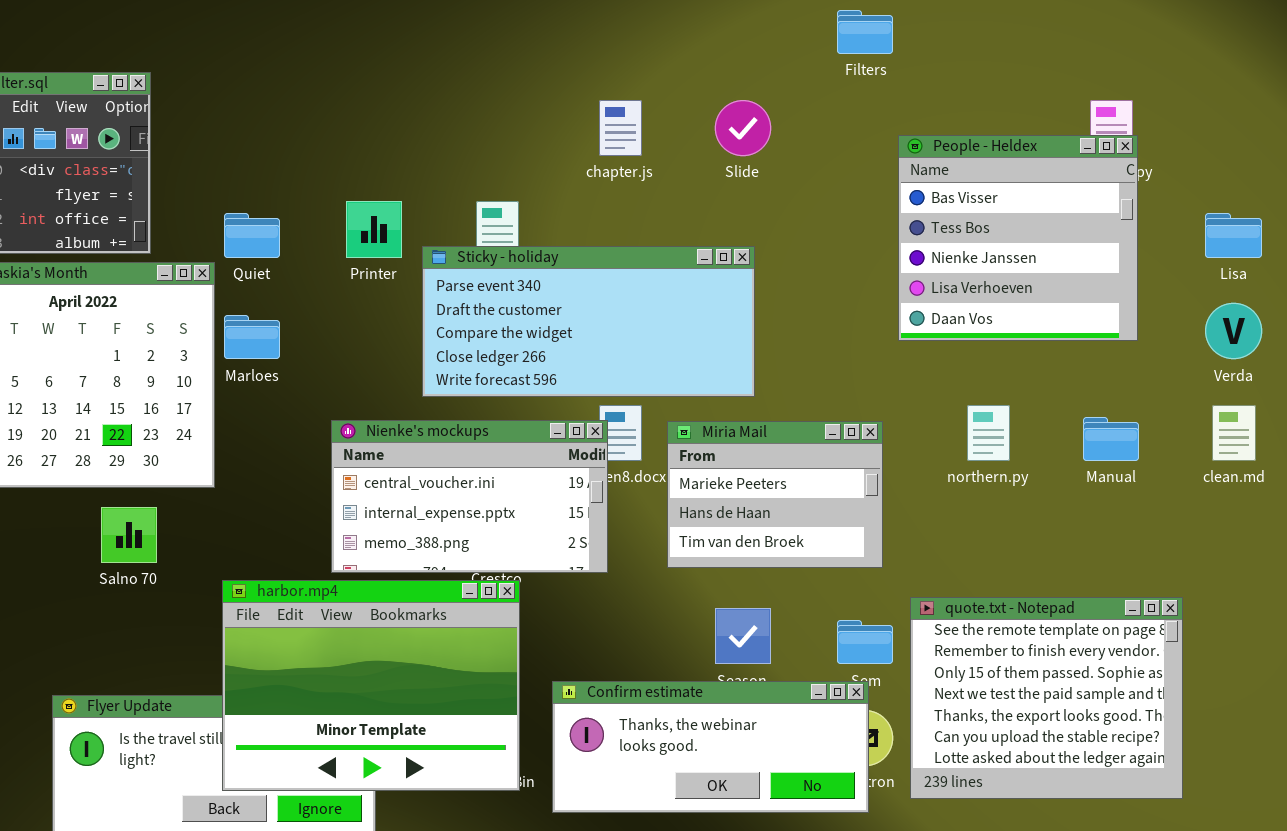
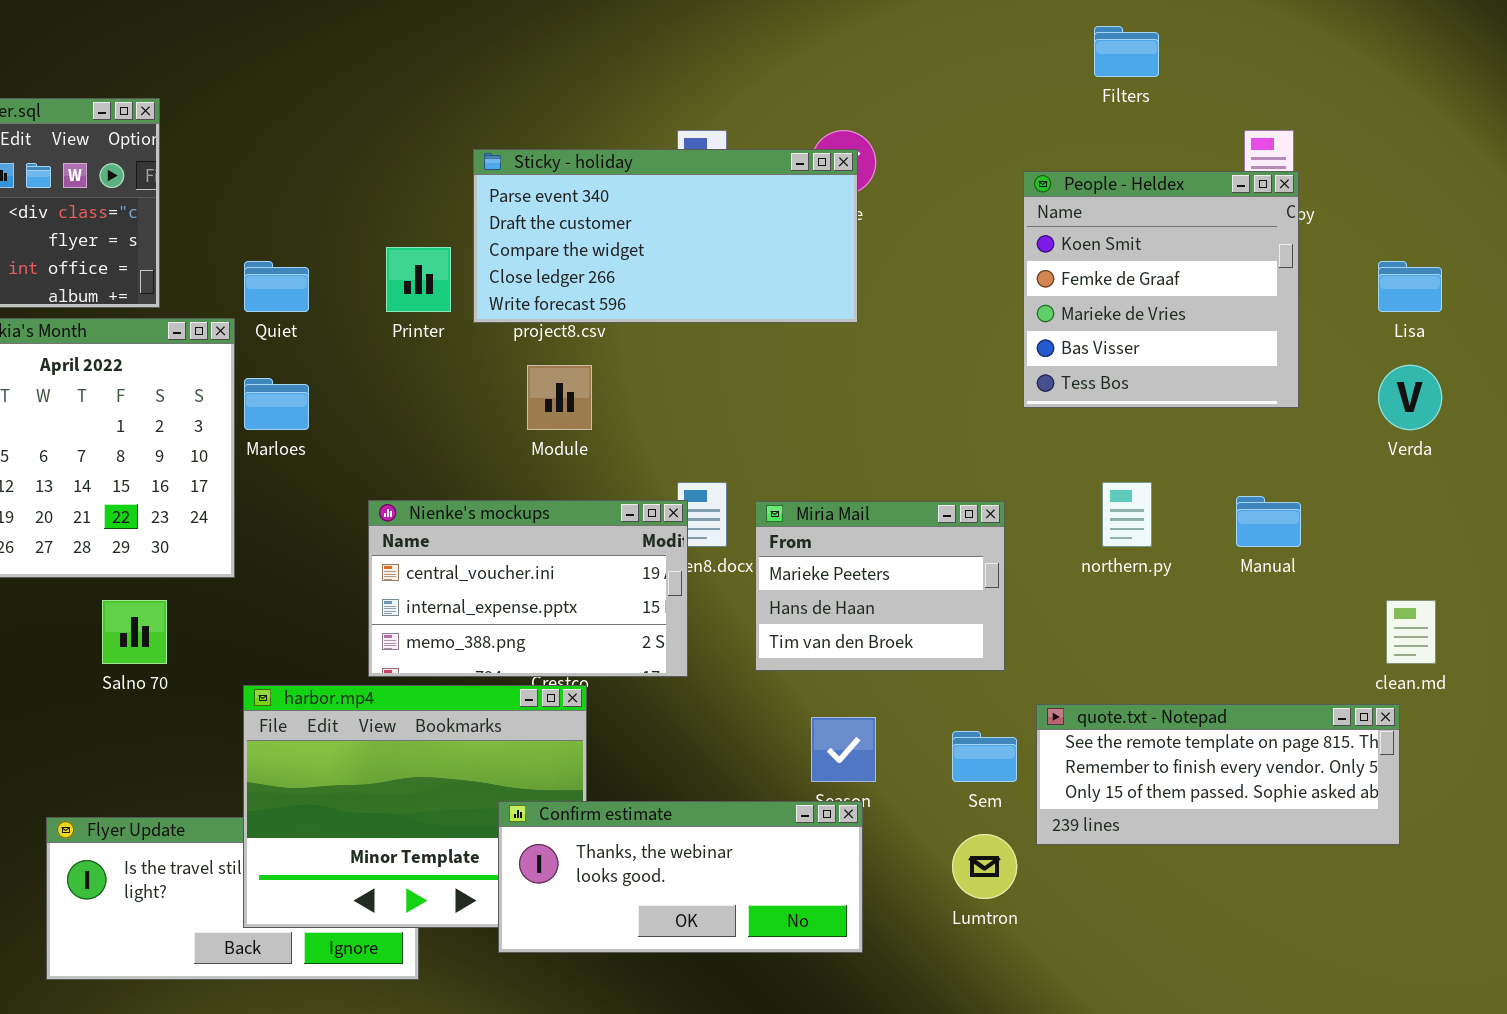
Filters: [837,10,893,54] -> [1094,26,1159,77], moved
People - Heldex: [898,135,1138,341] -> [1023,171,1299,408], scrolled up 3 rows
Sticky - holiday: [422,246,755,397] -> [473,149,858,323], moved
clean.md: [1212,405,1256,461] -> [1386,600,1436,664], moved
quote.txt - Notepad: [910,597,1183,799] -> [1036,704,1400,845], resized
Confirm estimate: [552,681,869,813] -> [498,801,863,953], moved

